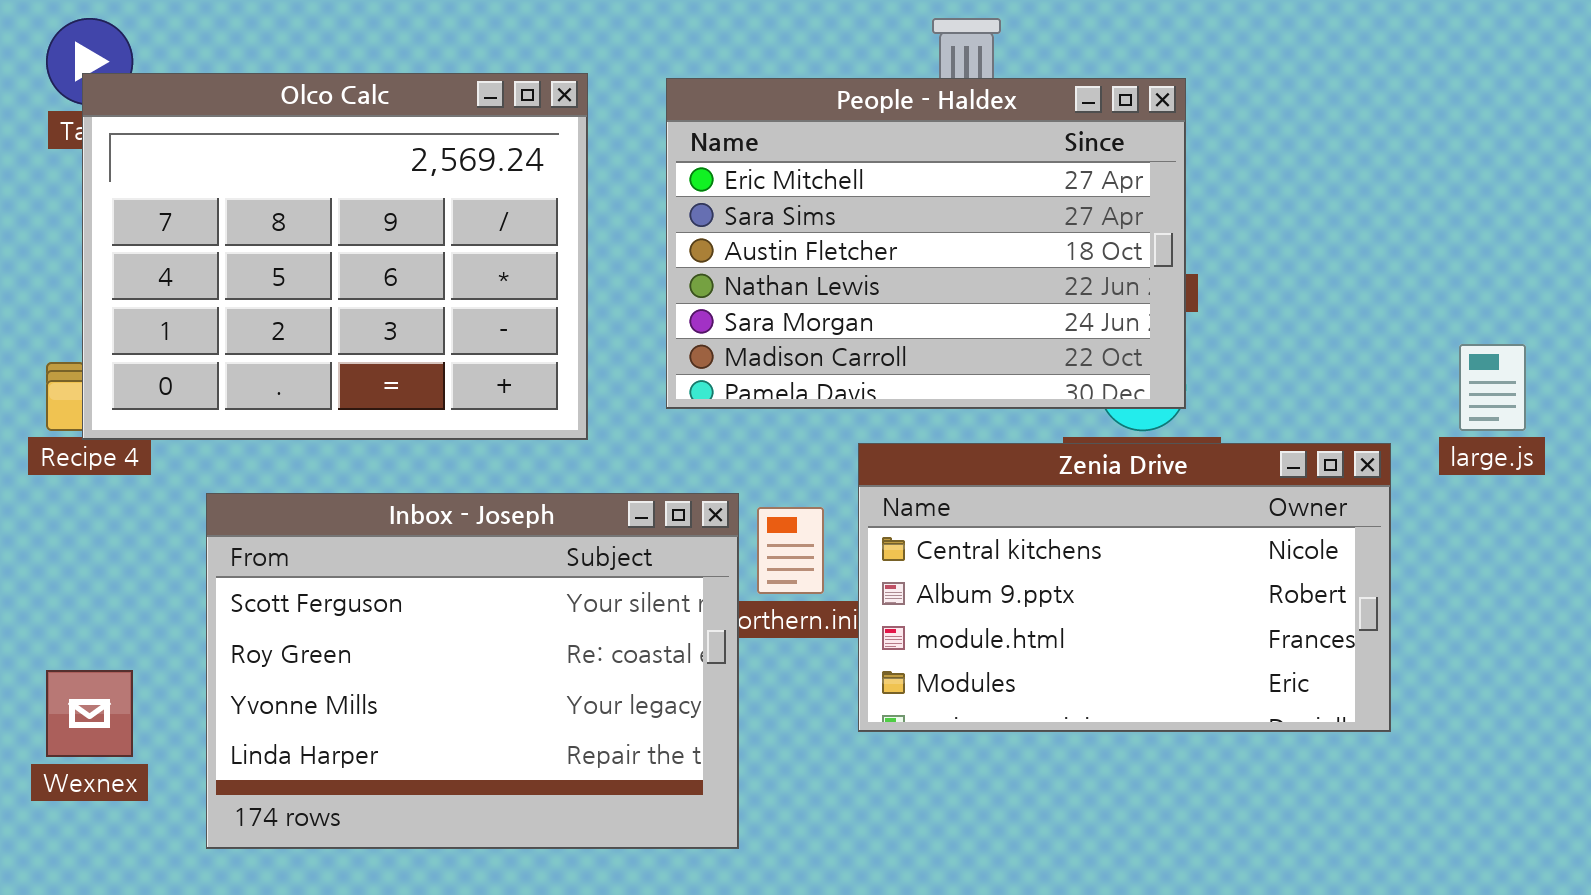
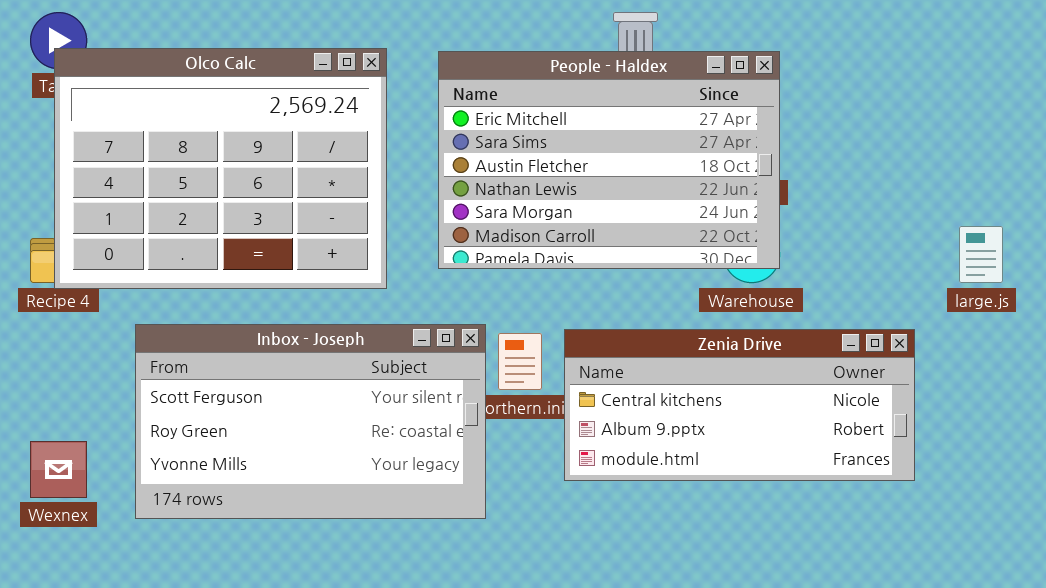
Zenia Drive: [858,443,1391,732] -> [564,329,915,481], resized
Inbox - Joseph: [206,493,739,849] -> [135,324,486,519], resized

